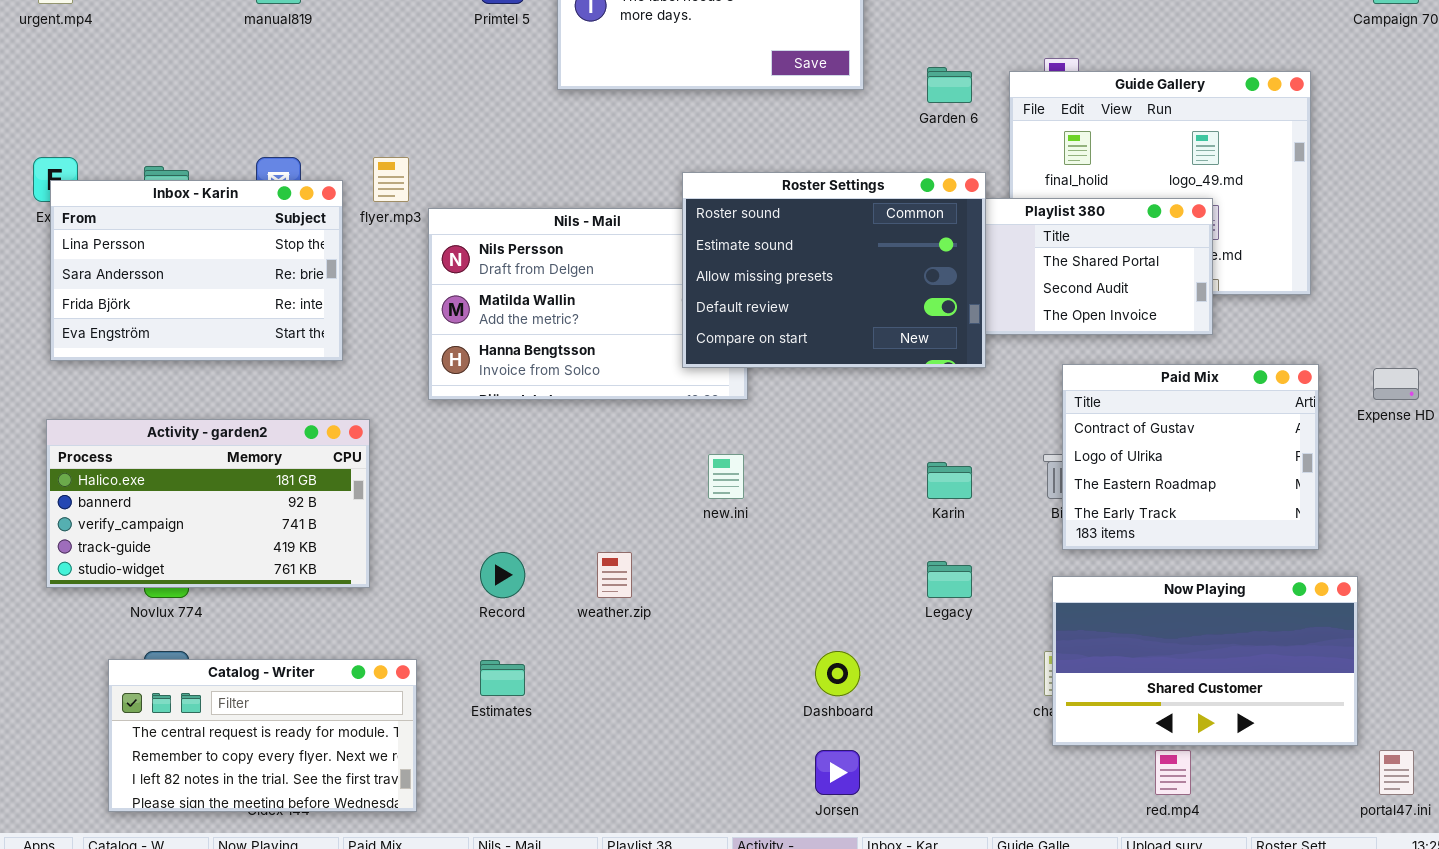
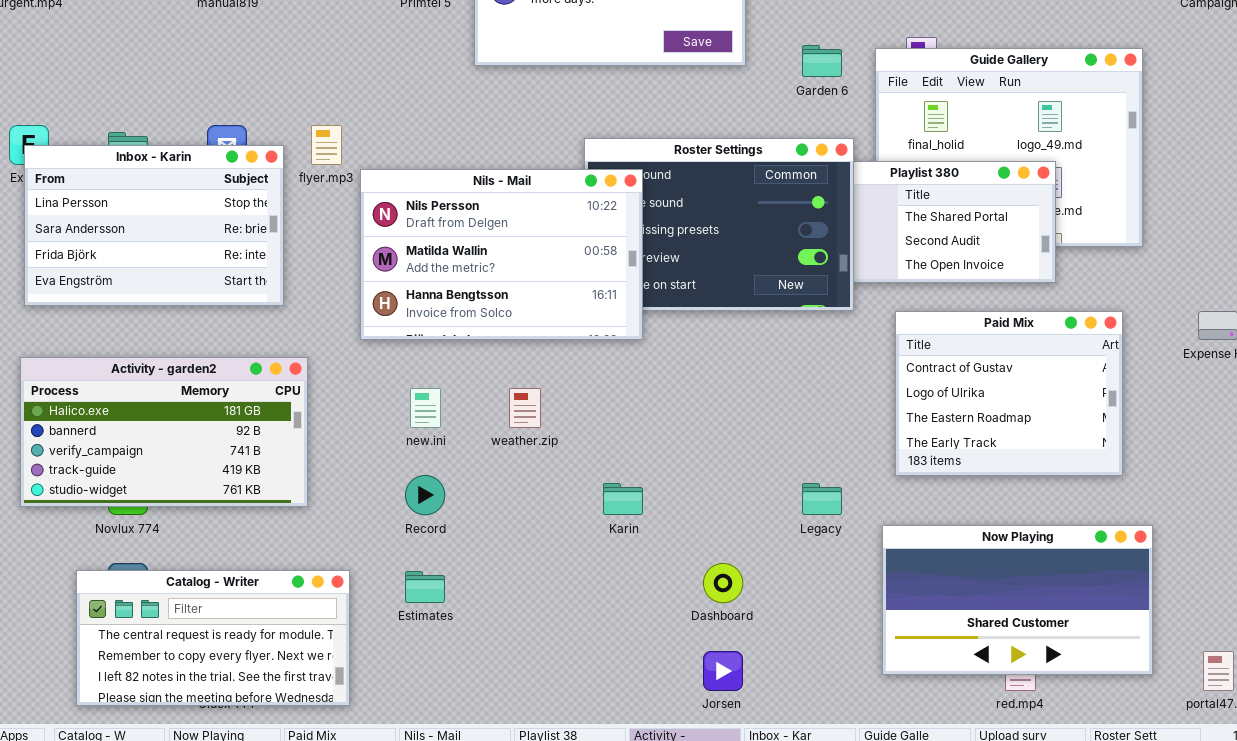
Nils - Mail: [428,208,748,400] -> [360,169,643,340], raised
Paid Mix: [1062,364,1319,550] -> [895,311,1123,476], moved
new.ini: [708,454,744,499] -> [410,388,441,428], moved
Karin: [927,462,972,499] -> [603,483,643,515], moved
weather.zip: [597,552,632,598] -> [509,388,541,428], moved
Now Playing: [1052,576,1358,746] -> [882,525,1153,675], moved

